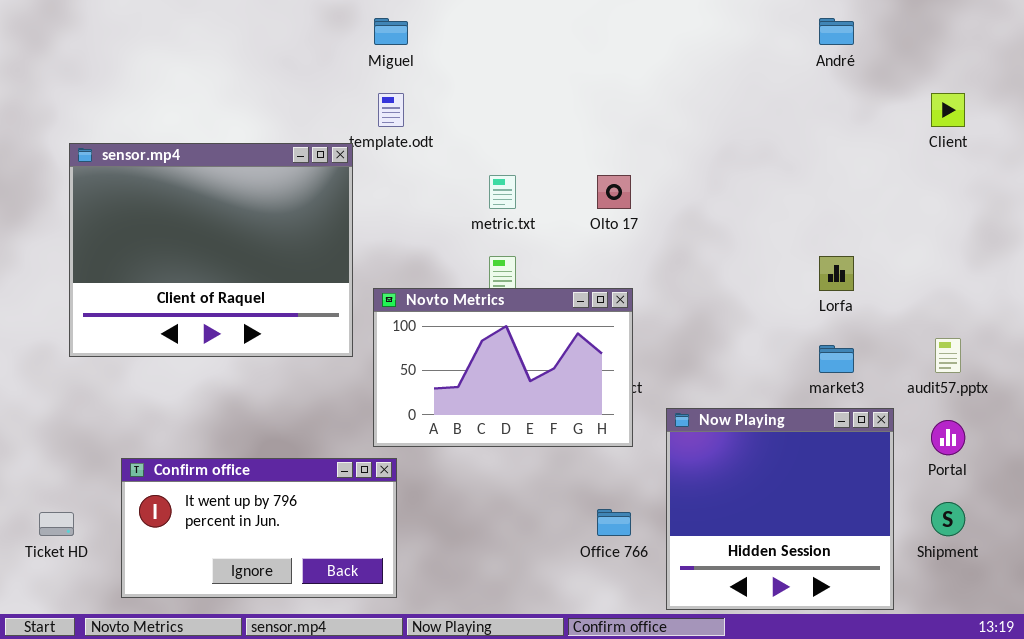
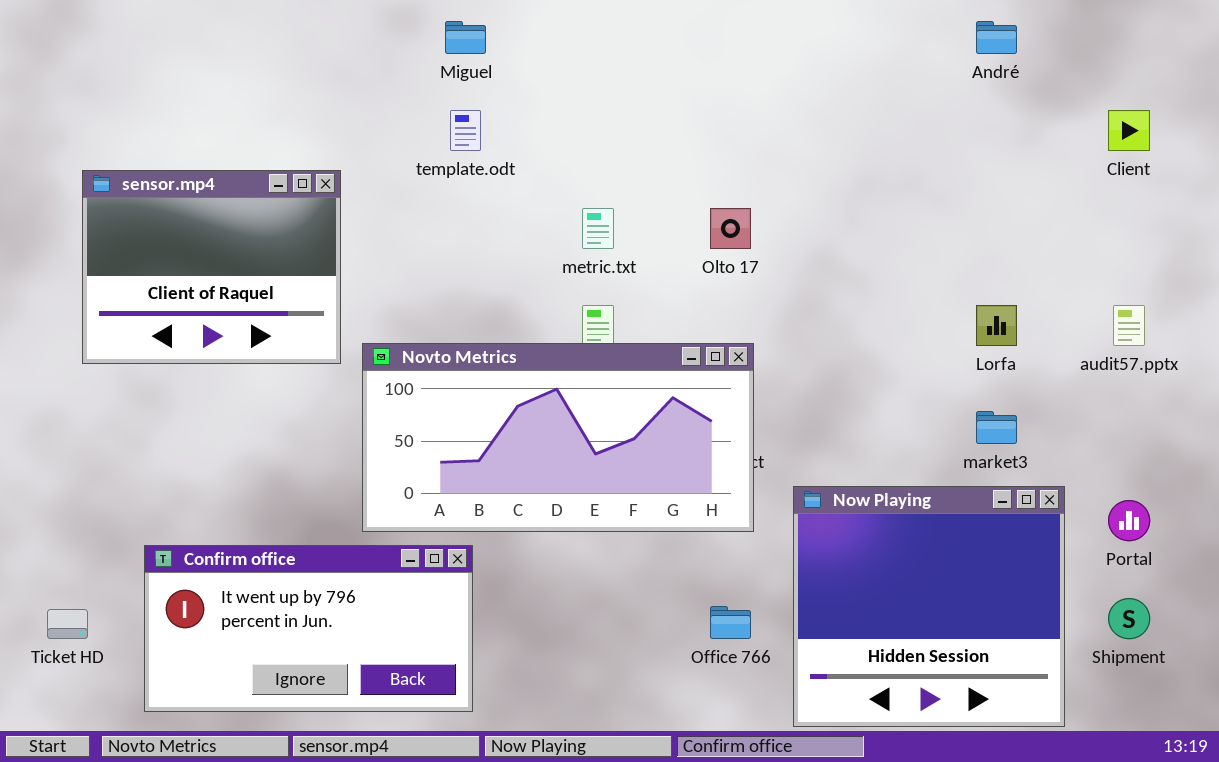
sensor.mp4: [69,143,353,357] -> [82,170,341,364], resized
Novto Metrics: [373,288,633,447] -> [362,343,754,532], resized
audit57.pptx: [935,338,961,373] -> [1113,305,1145,346], moved

